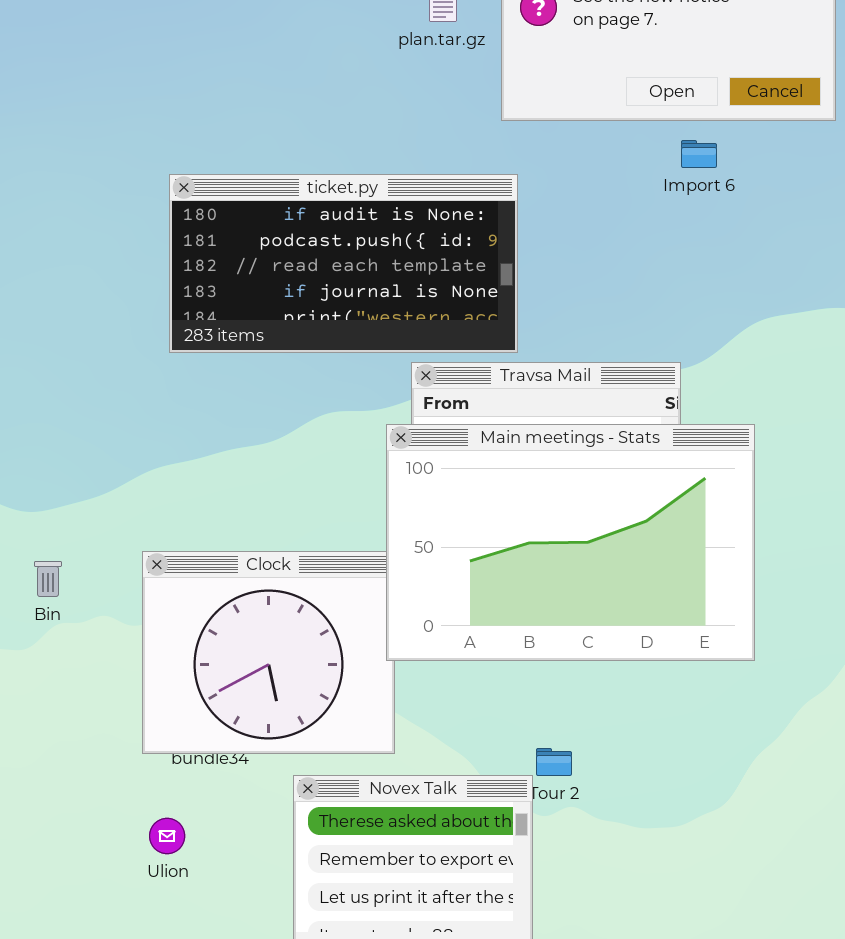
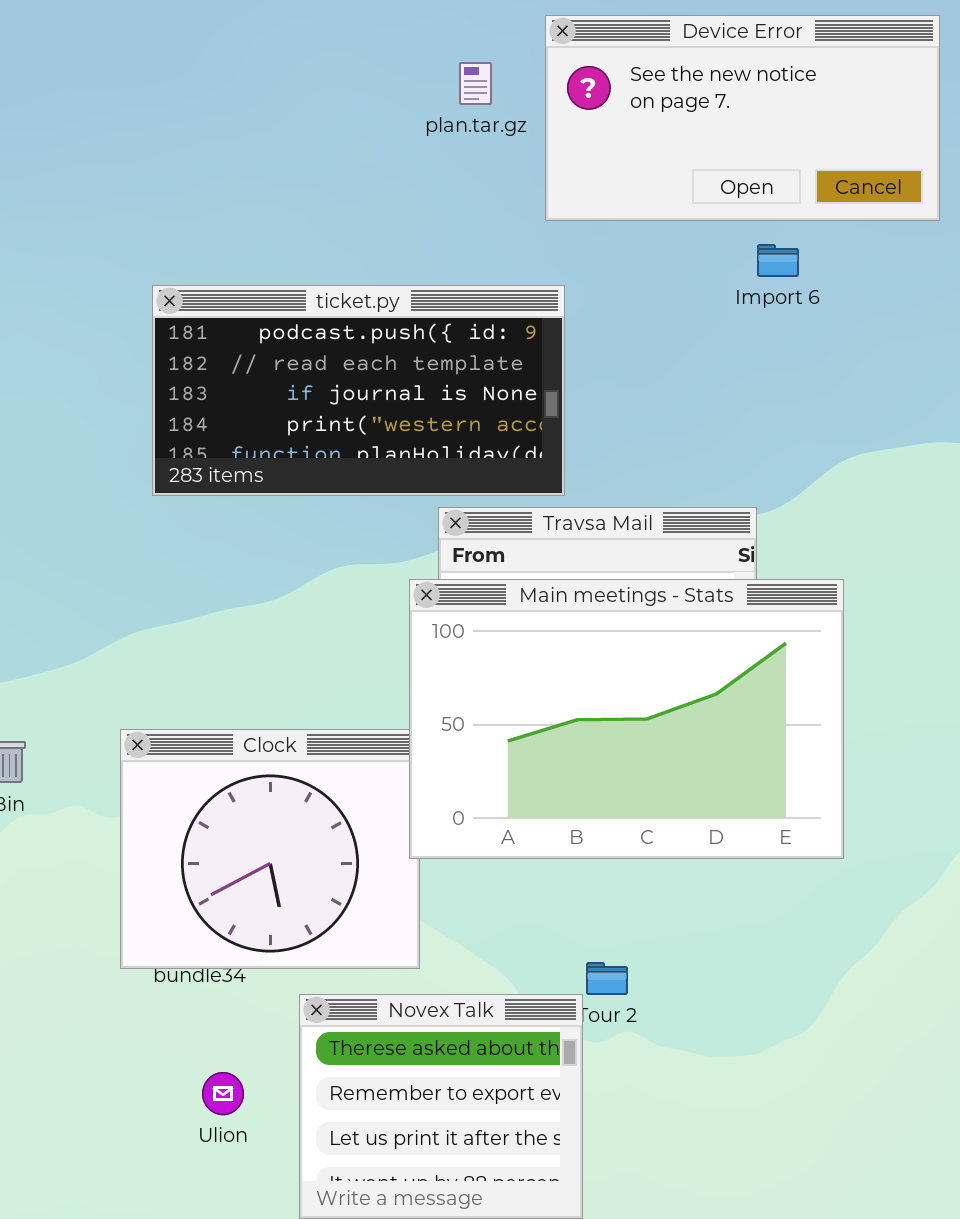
ticket.py: [169,174,518,353] -> [152,285,565,496], scrolled down 1 row
Ulion: [149,818,185,854] -> [202,1072,244,1115], moved

